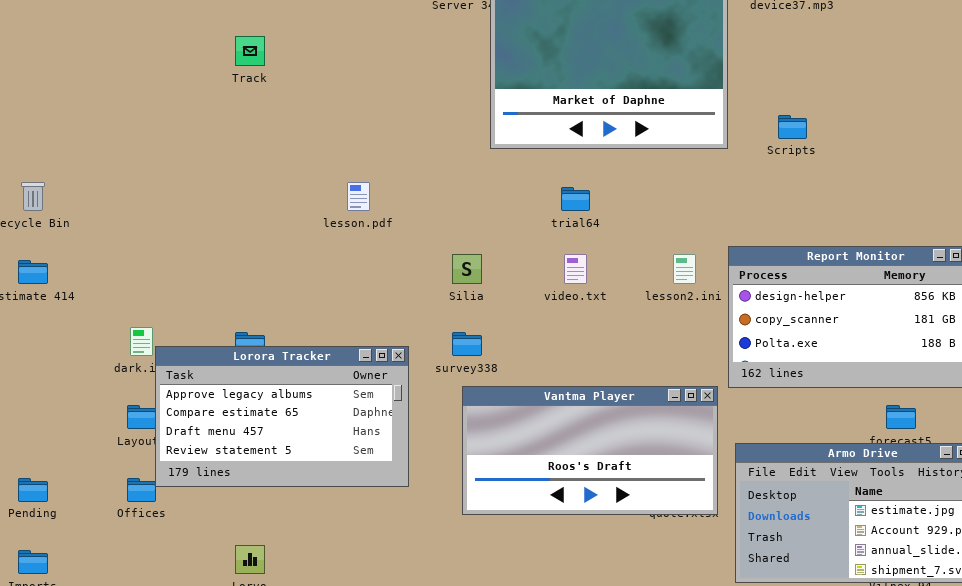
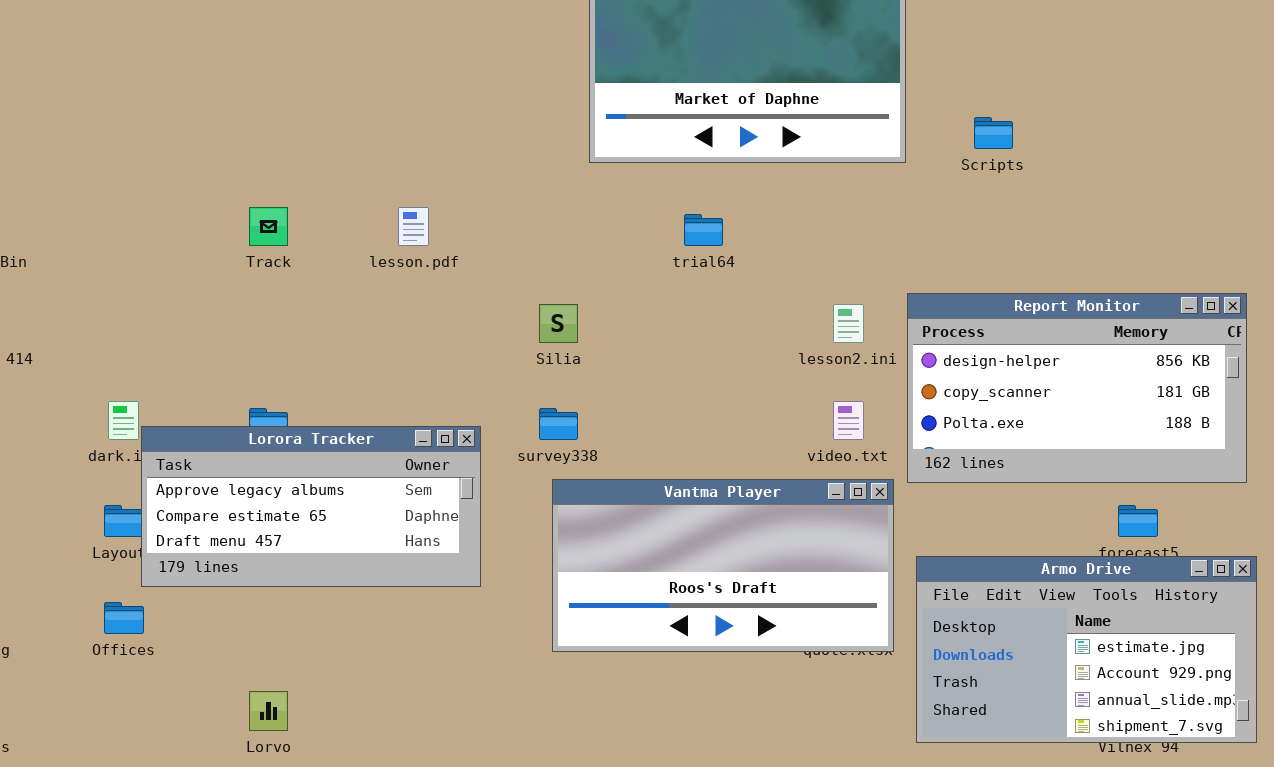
Track: [235,36,265,66] -> [249,207,288,246], moved
video.txt: [564,254,587,284] -> [833,401,864,440], moved
Lorora Tracker: [155,346,409,487] -> [141,426,481,587], resized

